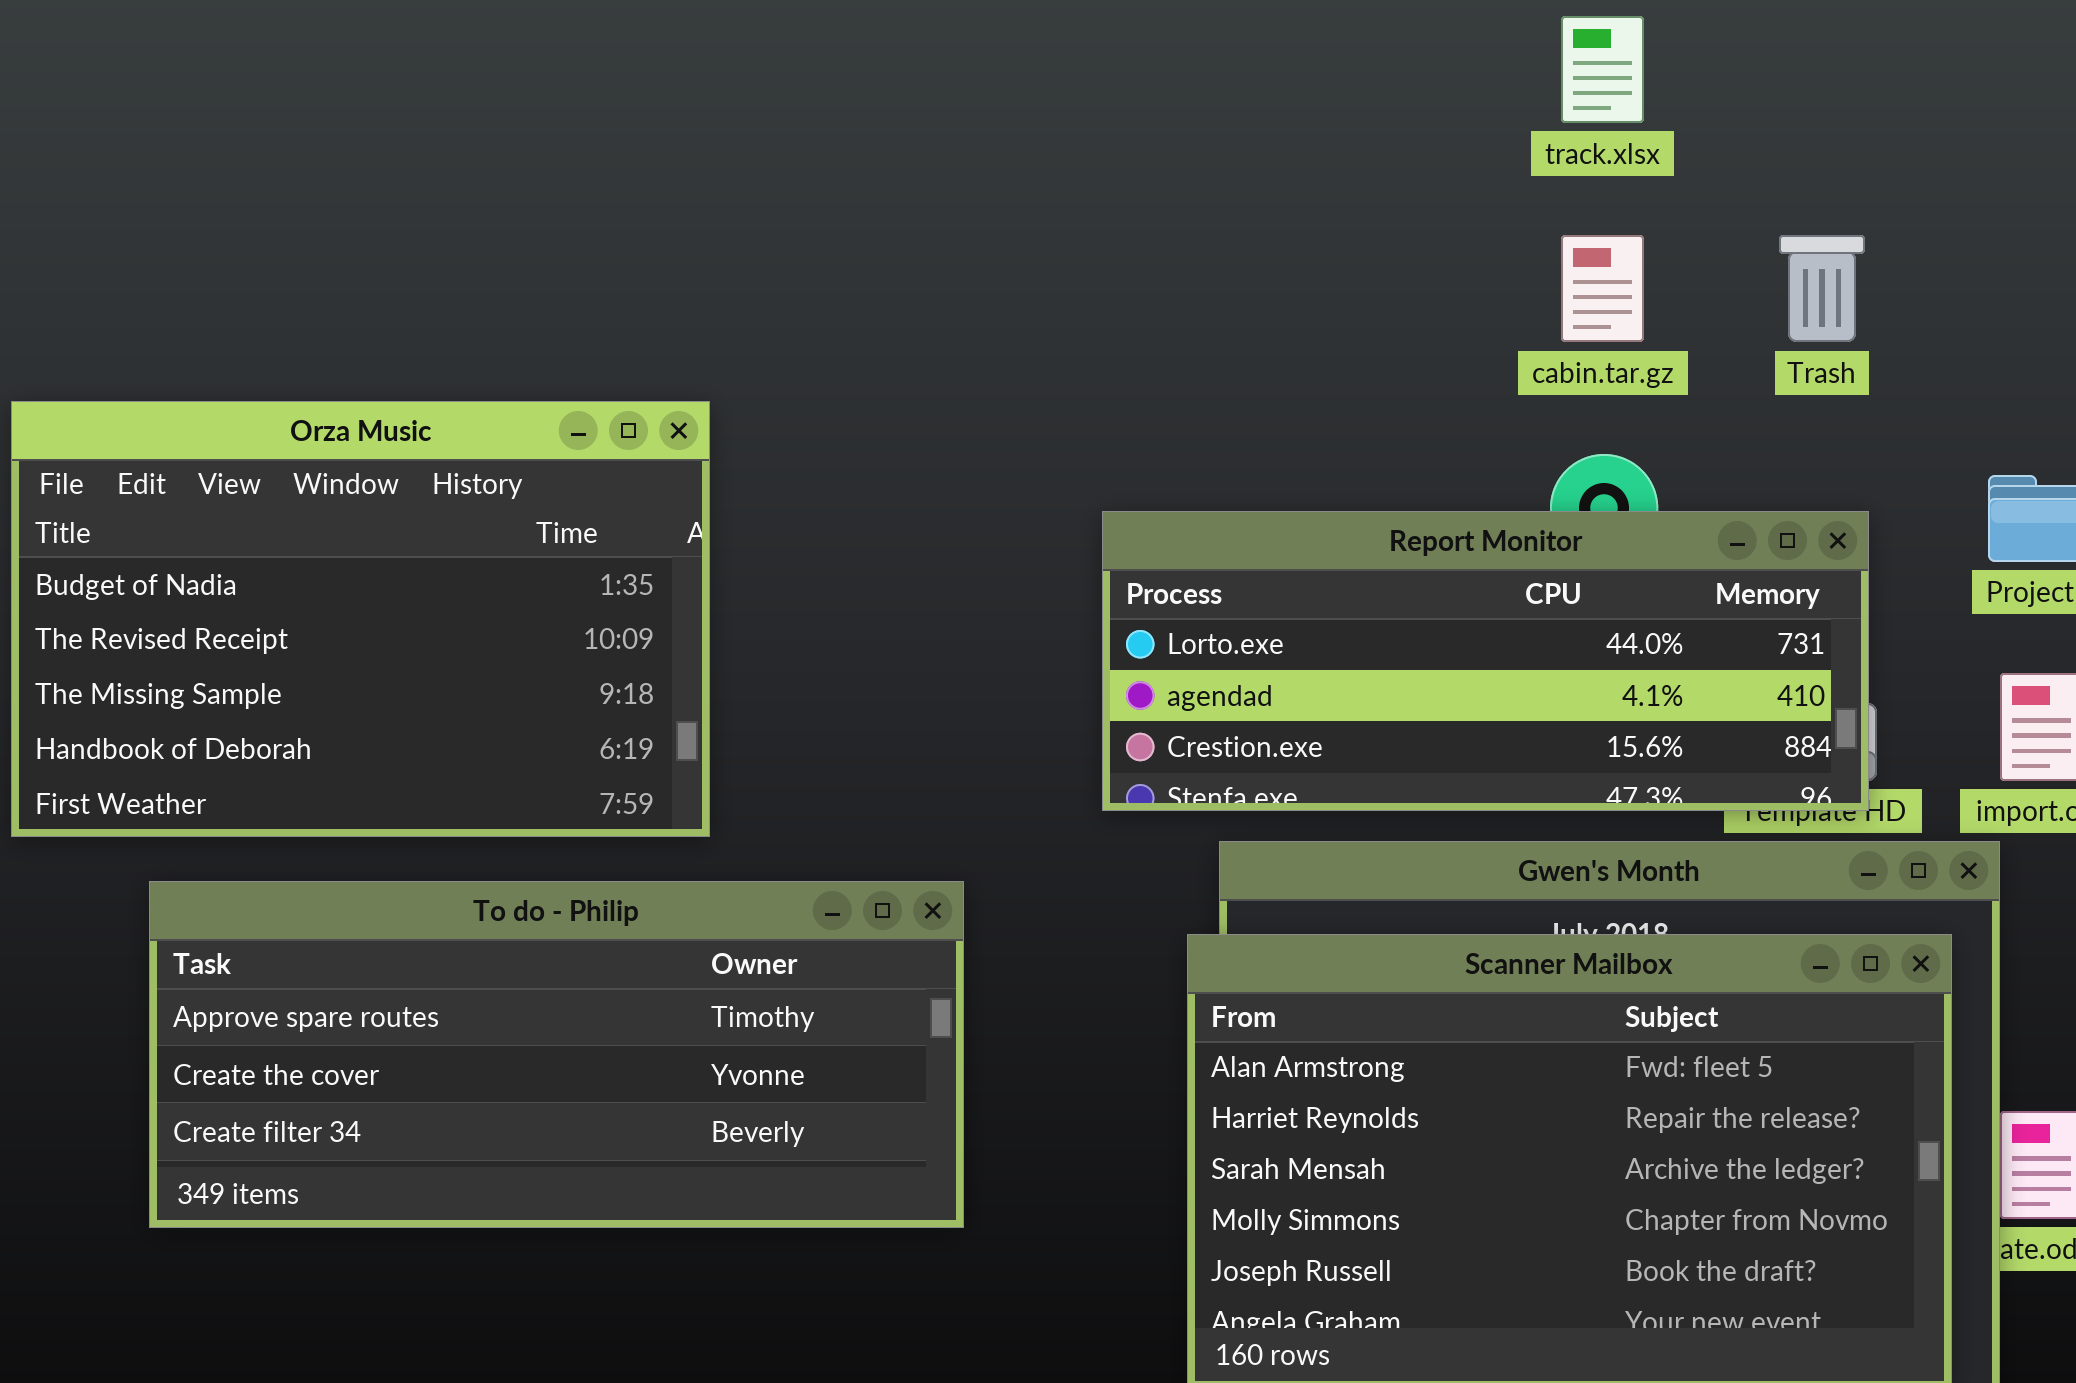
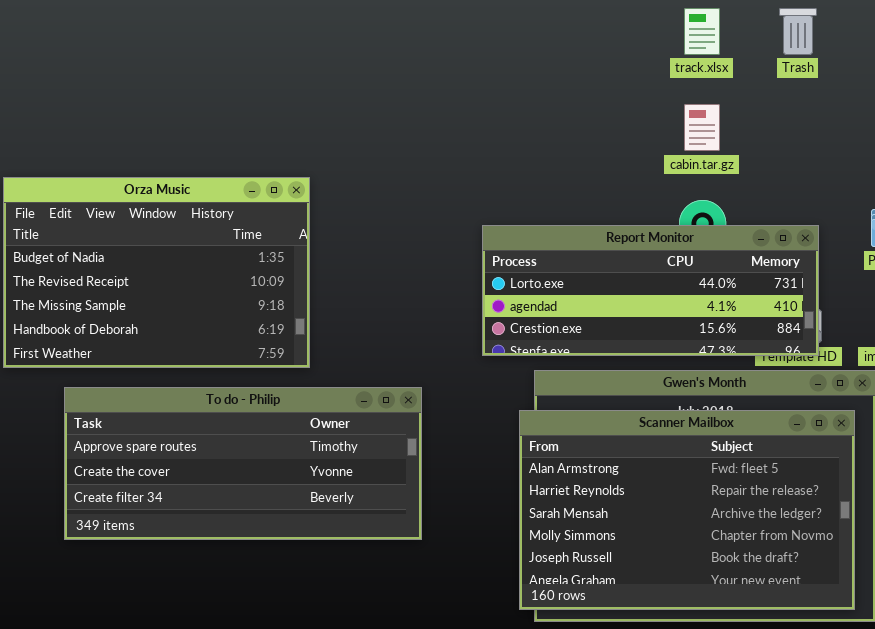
Trash: [1779,235,1865,342] -> [779,8,817,55], moved

